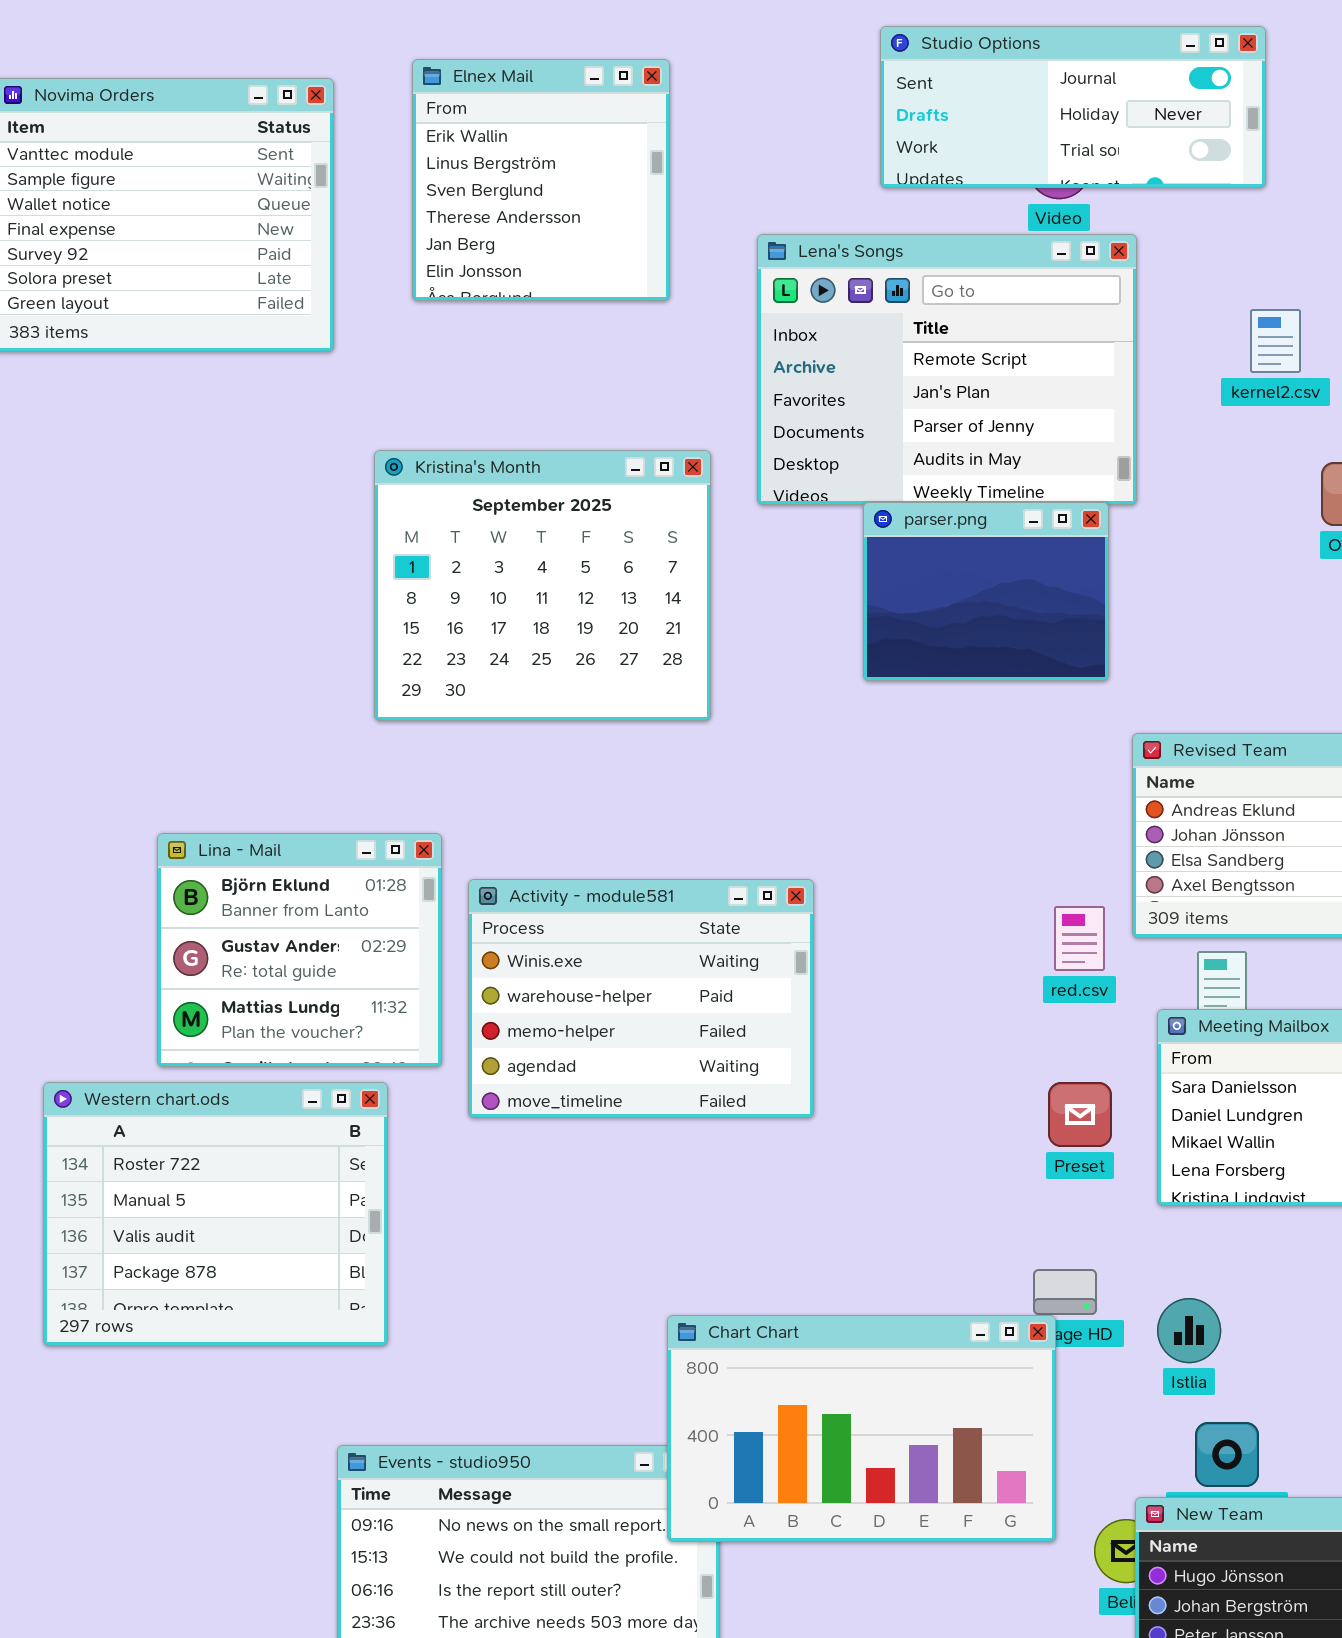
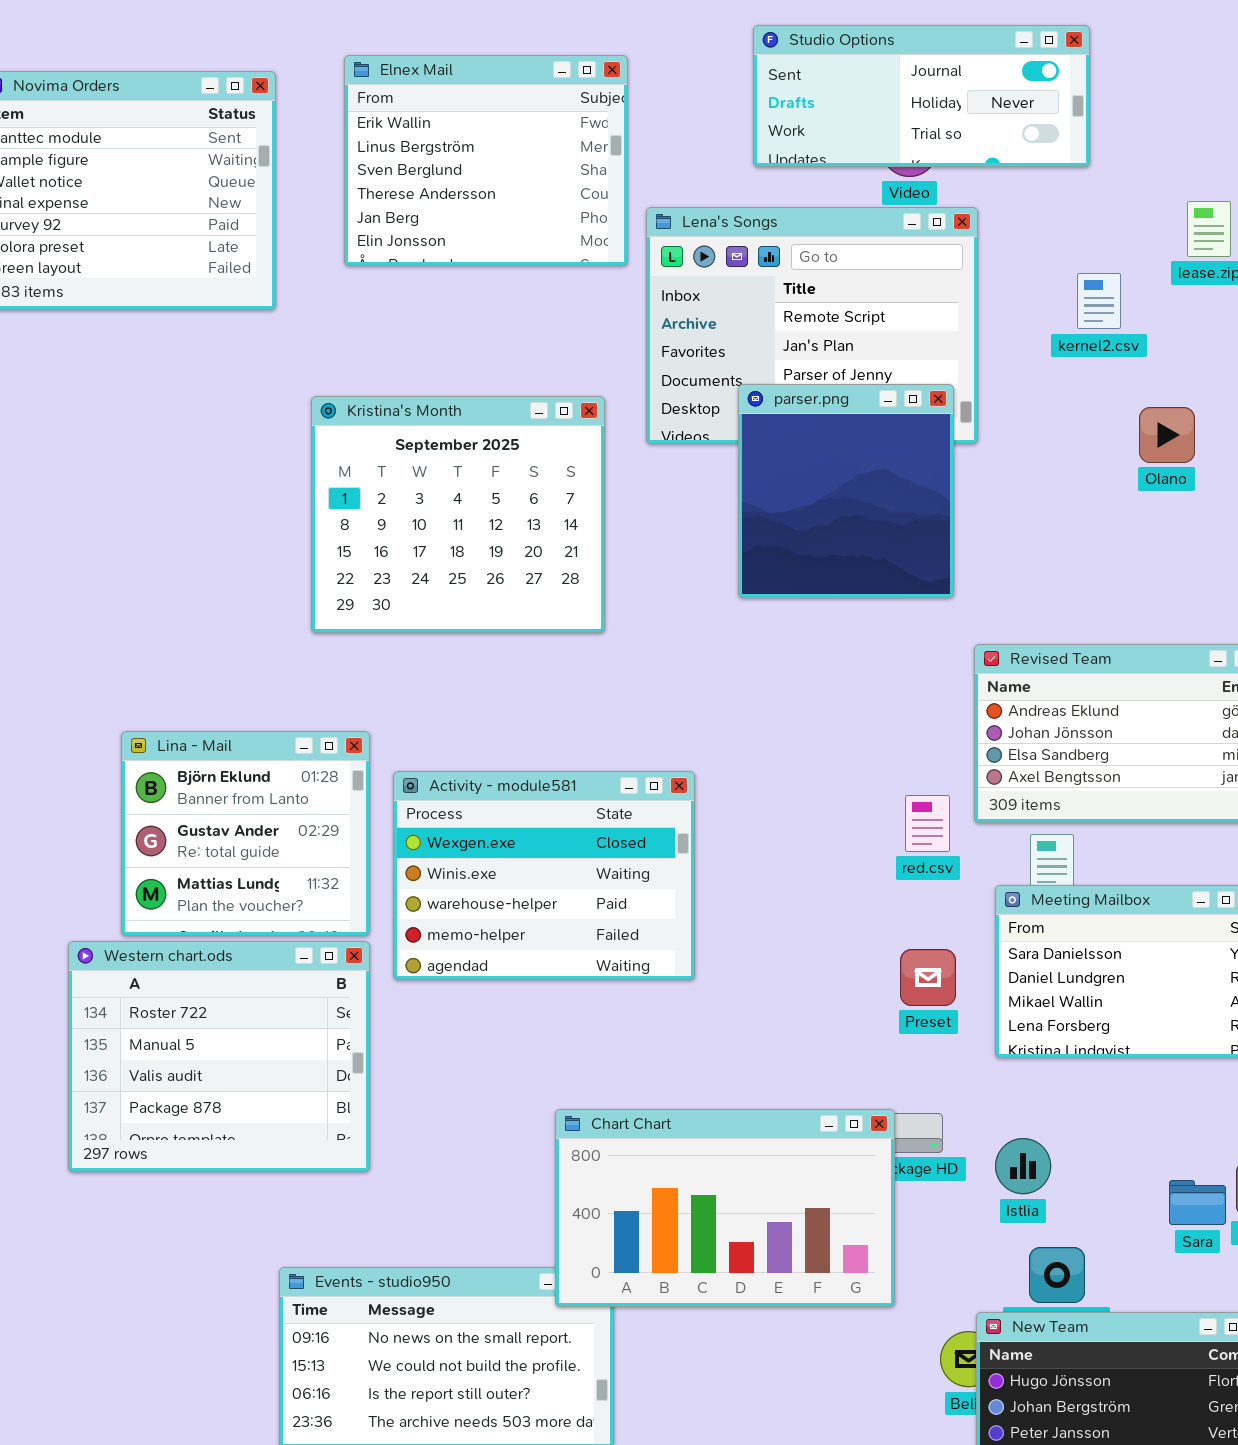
Elnex Mail: [412,59,670,301] -> [344,55,628,266], resized
parser.png: [863,502,1109,681] -> [738,384,954,598], resized
Activity - module581: [468,879,814,1118] -> [393,771,695,980], scrolled up 1 row
Western chart.ods: [43,1082,388,1346] -> [68,941,370,1172], moved
Chart Chart: [667,1315,1056,1542] -> [555,1109,895,1307], moved

